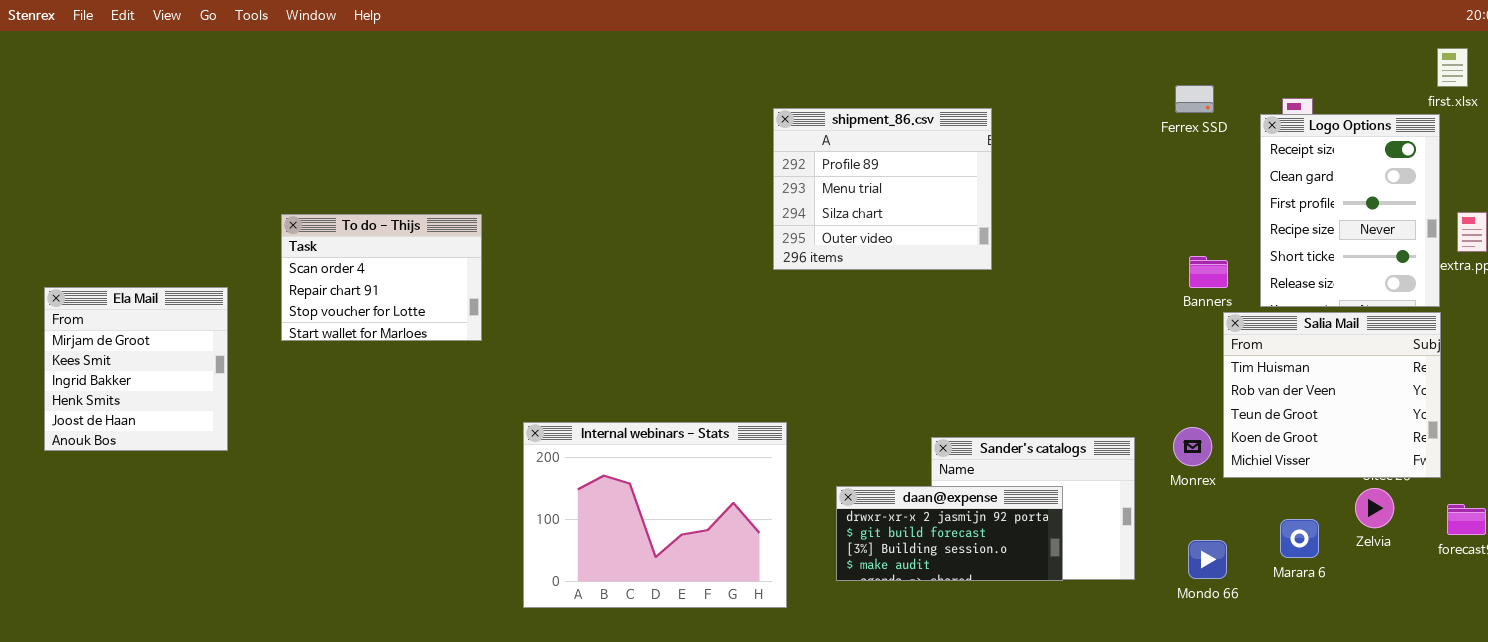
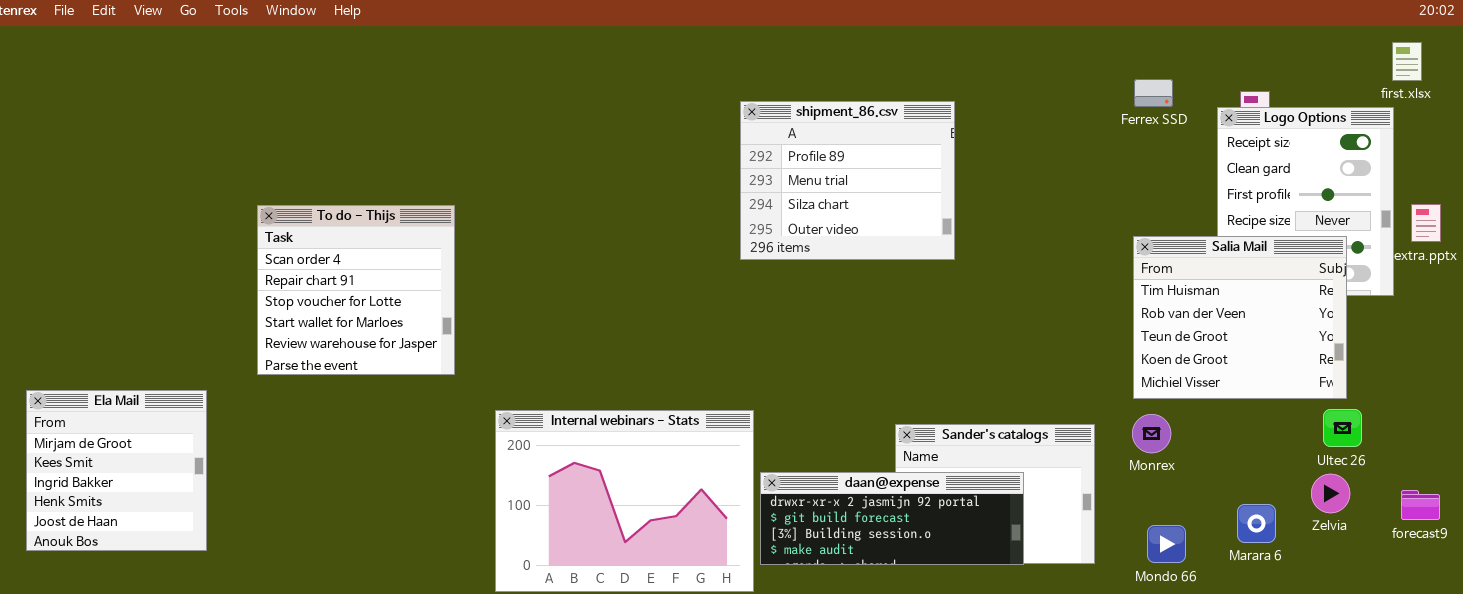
To do - Thijs: [281,214,482,341] -> [257,205,455,375], resized
Ela Mail: [44,287,228,451] -> [26,390,207,551], moved
Salia Mail: [1223,312,1441,478] -> [1133,236,1347,399], moved
daan@expense: [836,486,1063,581] -> [760,472,1024,565], resized

